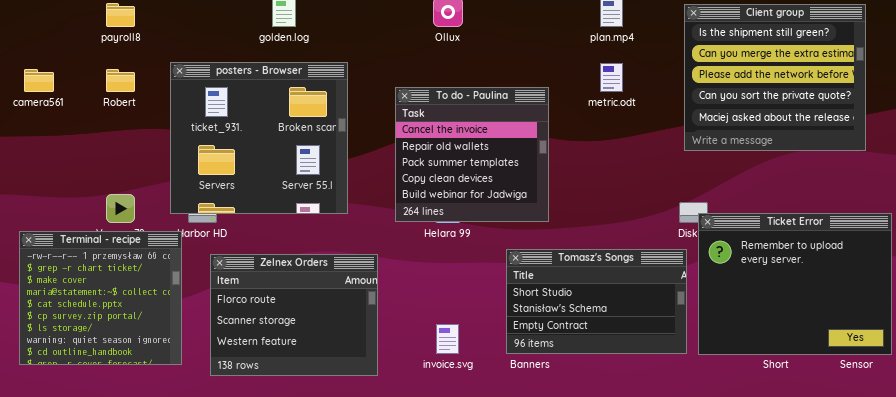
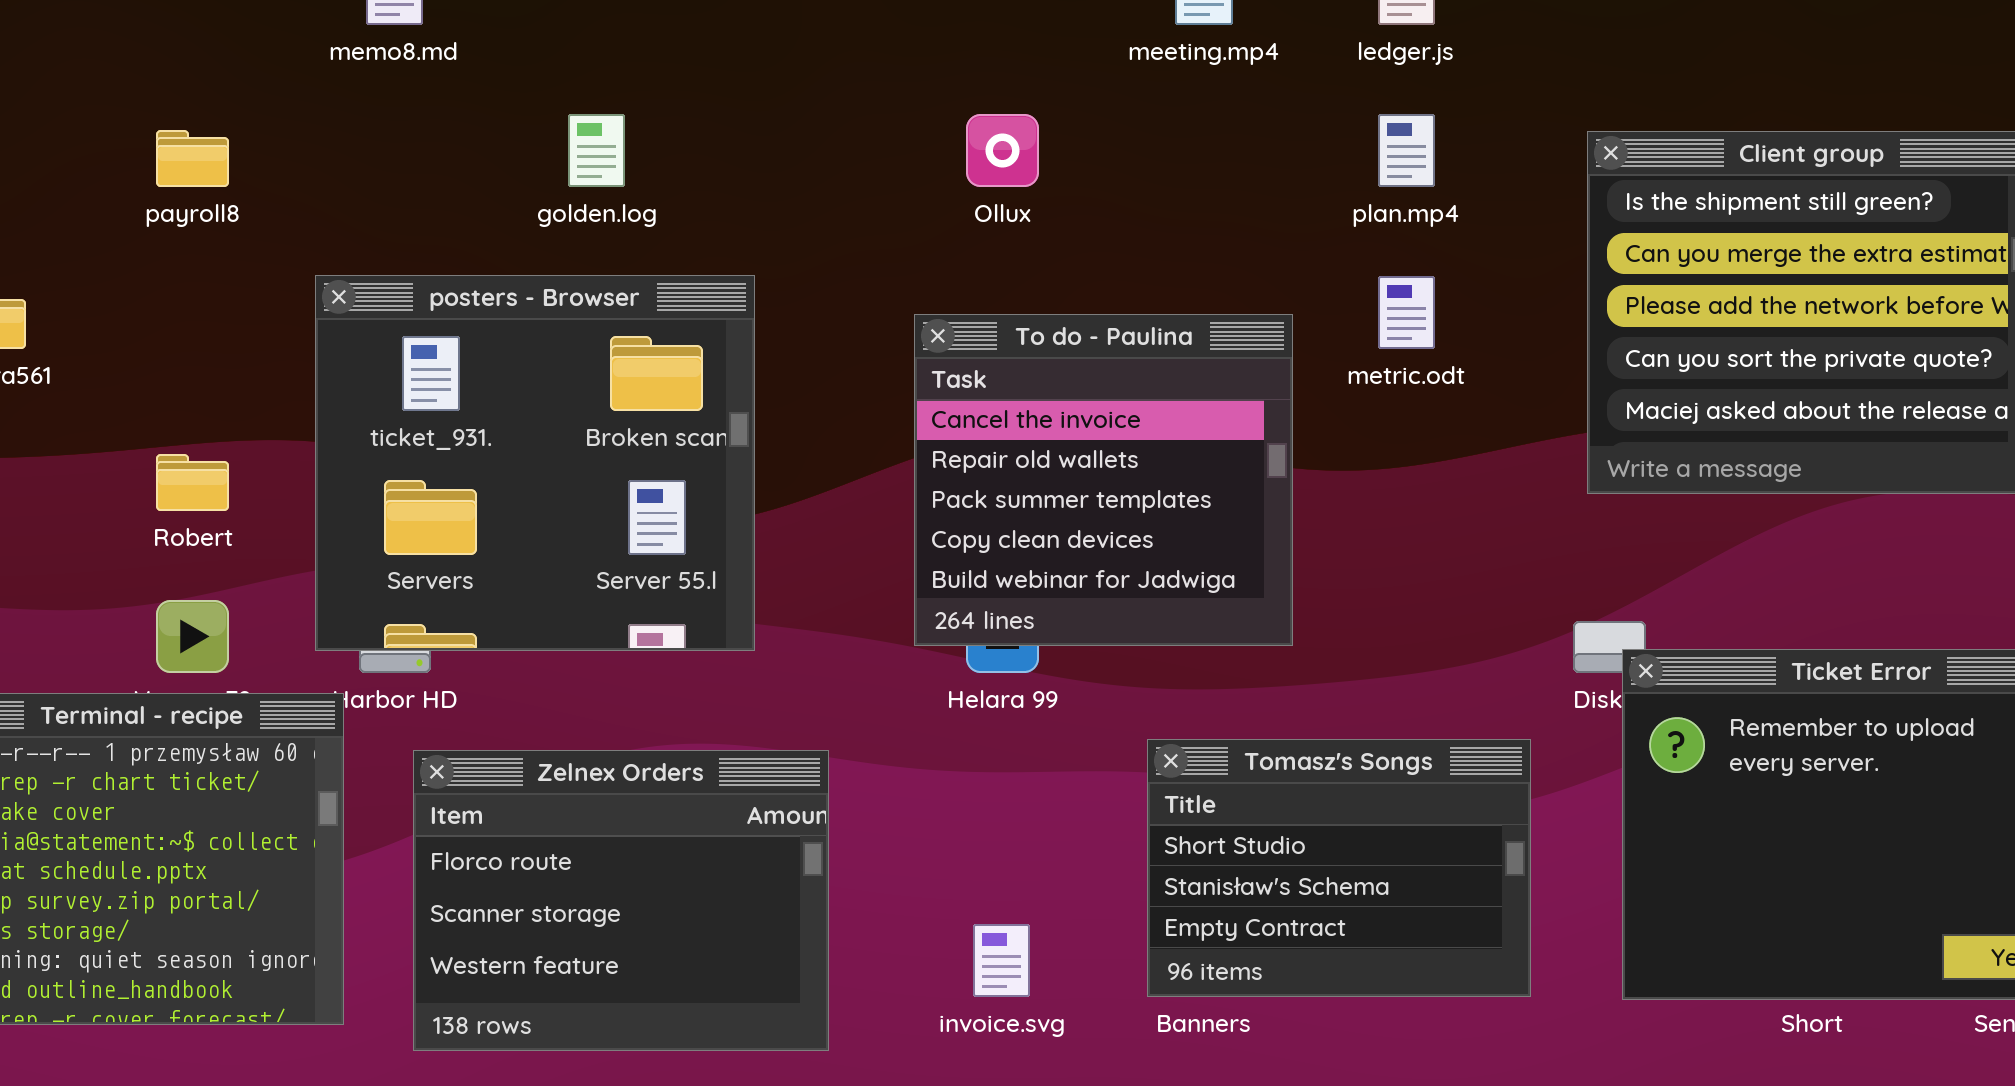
Robert: [106,69,135,92] -> [156,454,229,511], moved
To do - Paulina: [395,87,549,222] -> [914,314,1293,646], moved
Tomasz's Songs: [506,249,687,354] -> [1147,739,1531,997], resized

